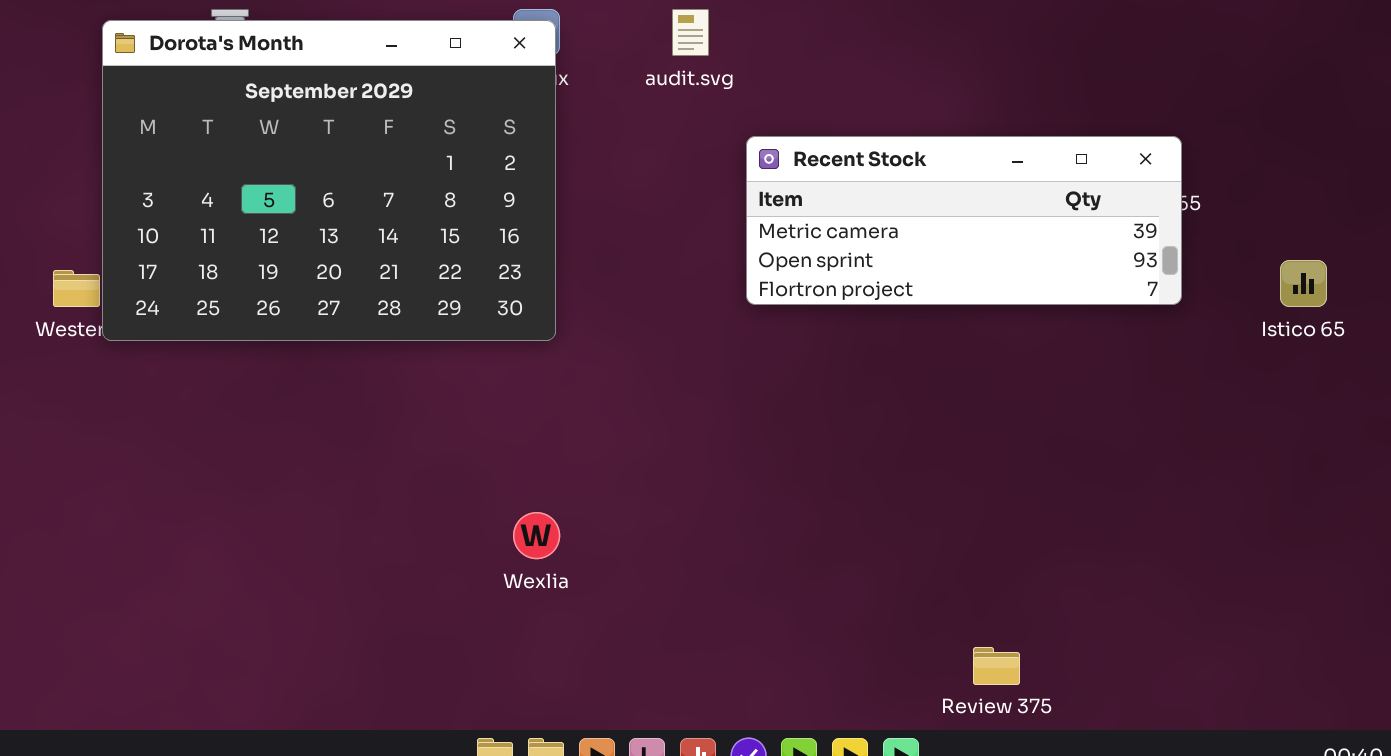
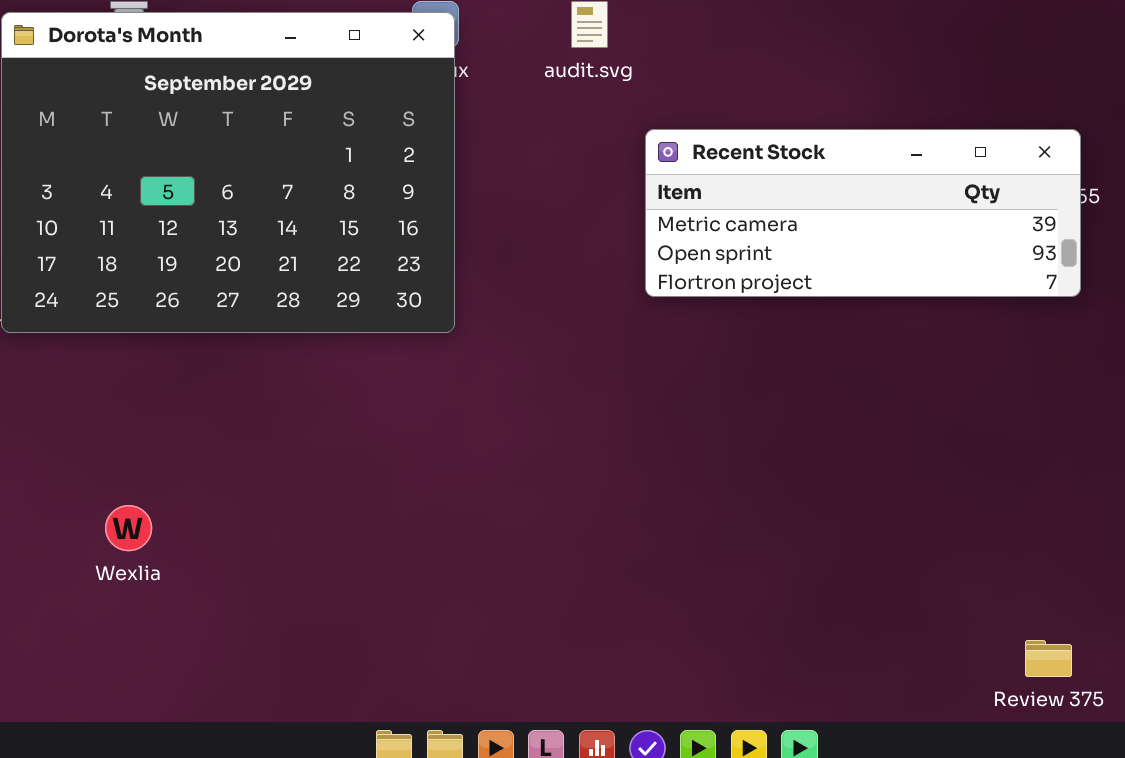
Wexlia: [513,512,560,559] -> [105,505,152,551], moved
Review 375: [973,647,1020,685] -> [1025,640,1072,677], moved

